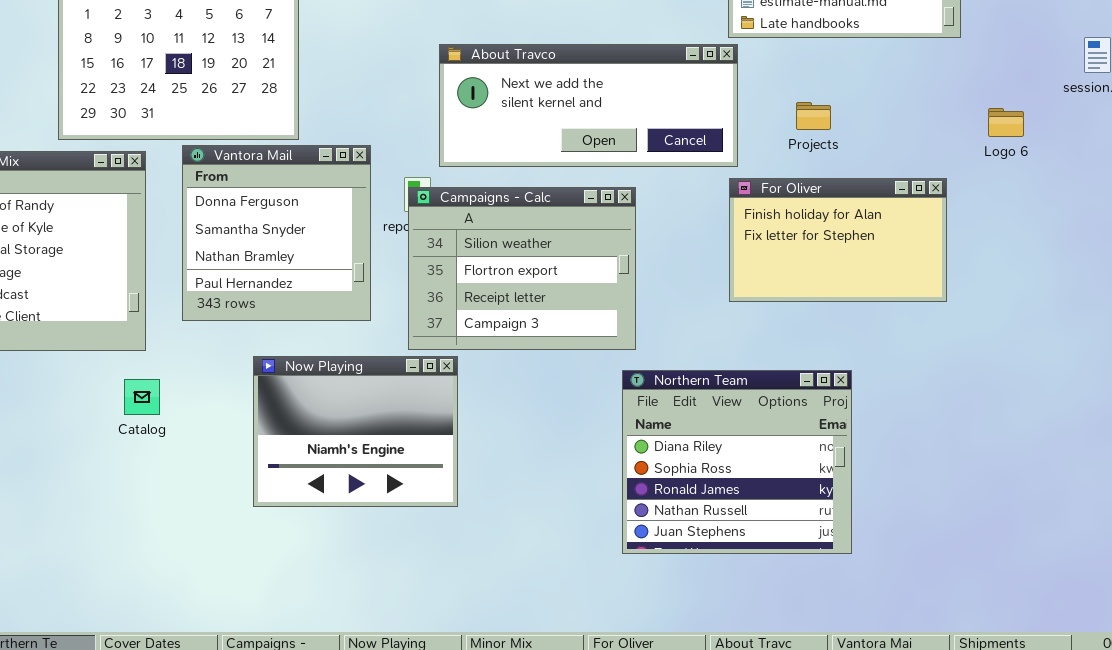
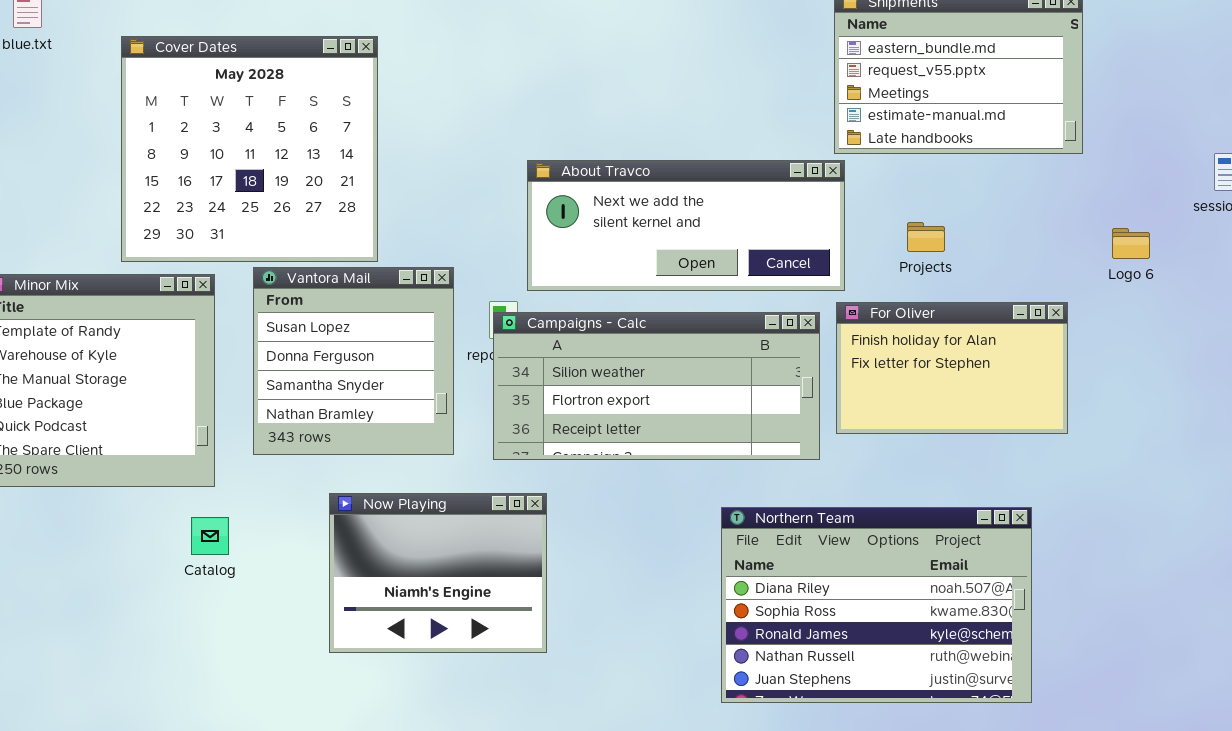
Vantora Mail: [182,145,371,321] -> [253,267,454,455], scrolled up 1 row
Campaigns - Calc: [408,187,636,350] -> [493,312,820,460], resized
Northern Team: [622,370,852,554] -> [721,507,1032,703], resized

